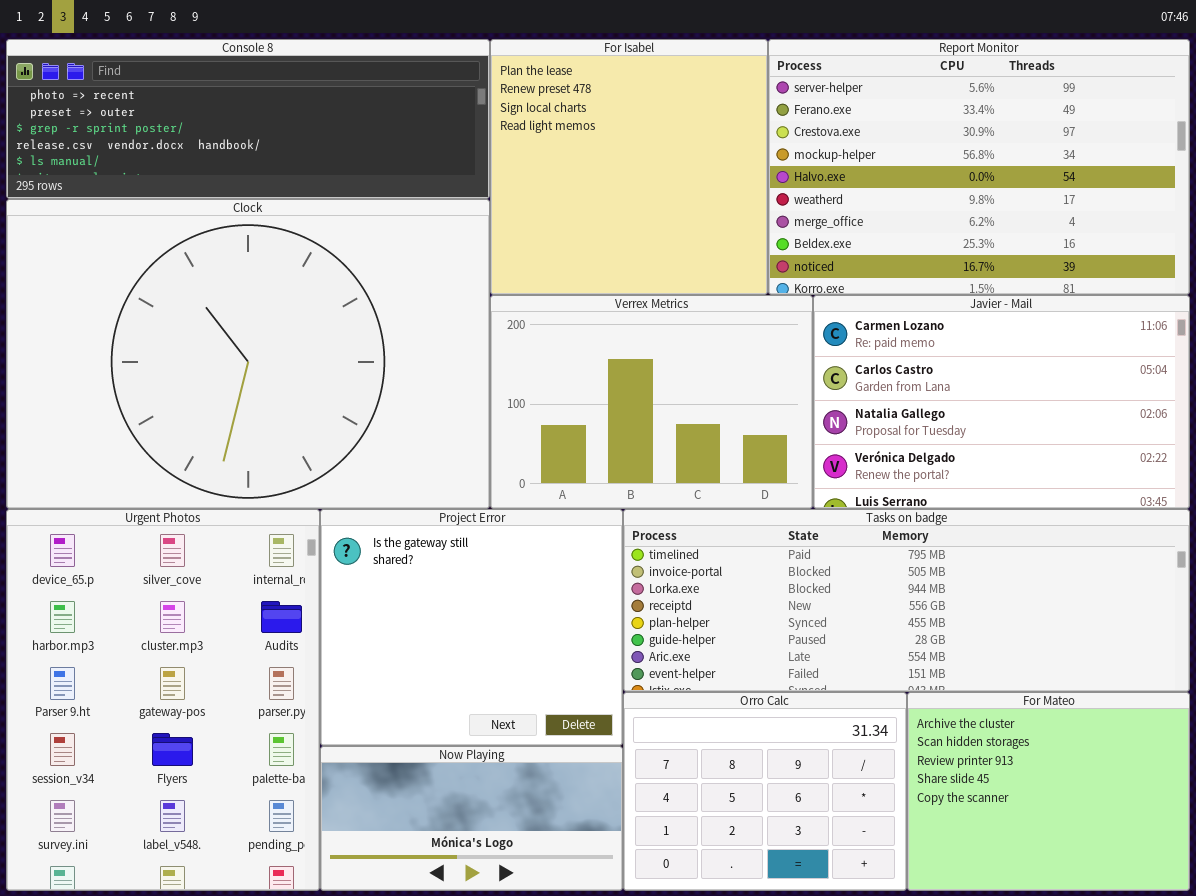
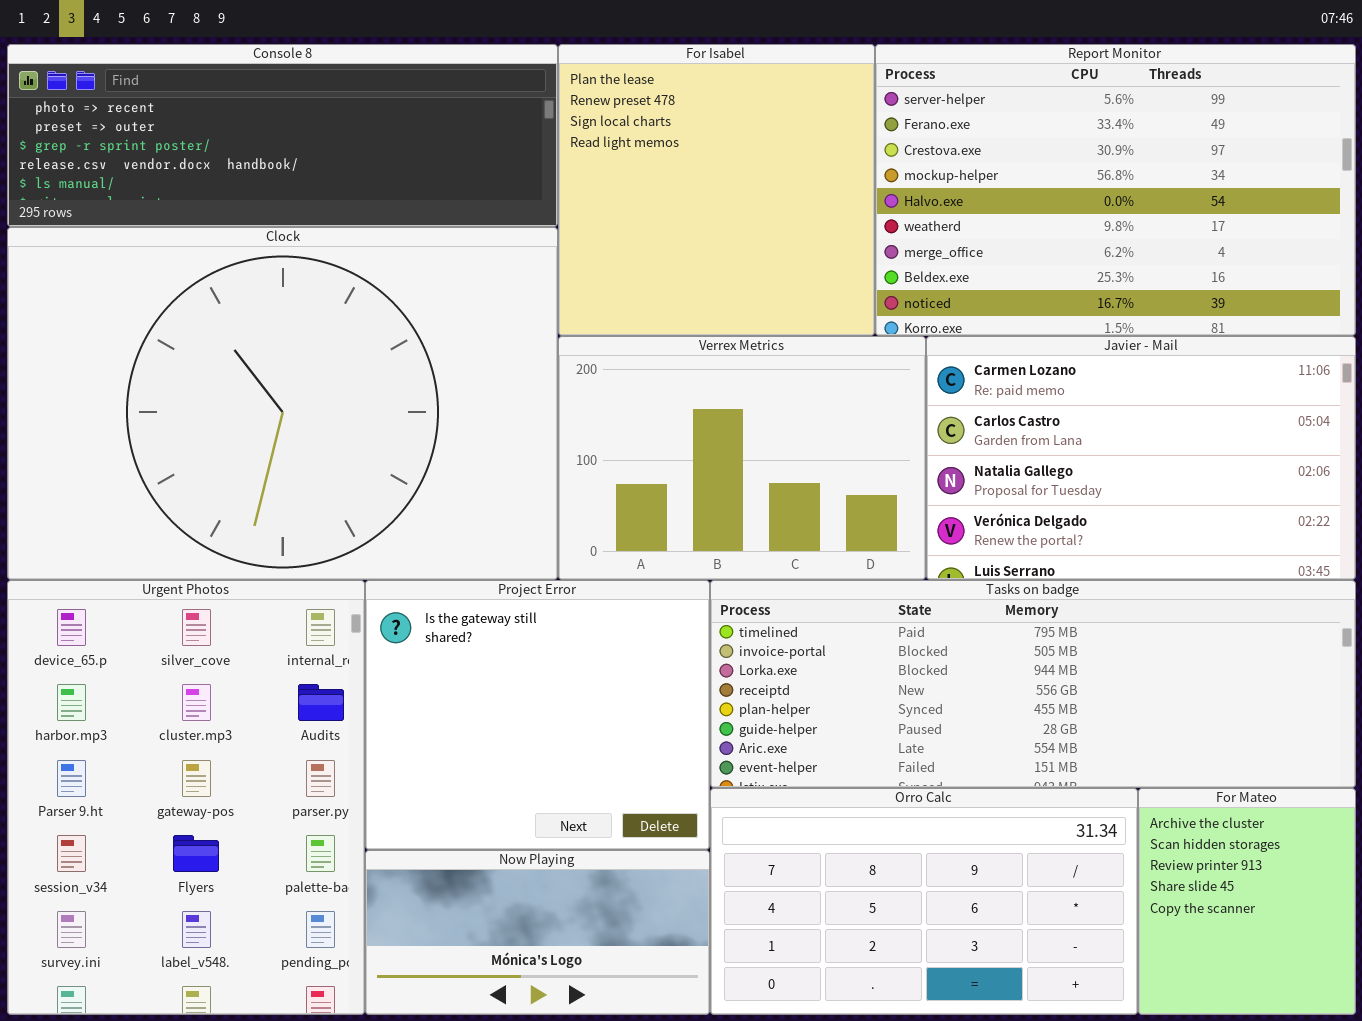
Orro Calc: [623,692,907,891] -> [710,788,1138,1015], resized
For Mateo: [907,692,1190,891] -> [1138,788,1356,1015], resized

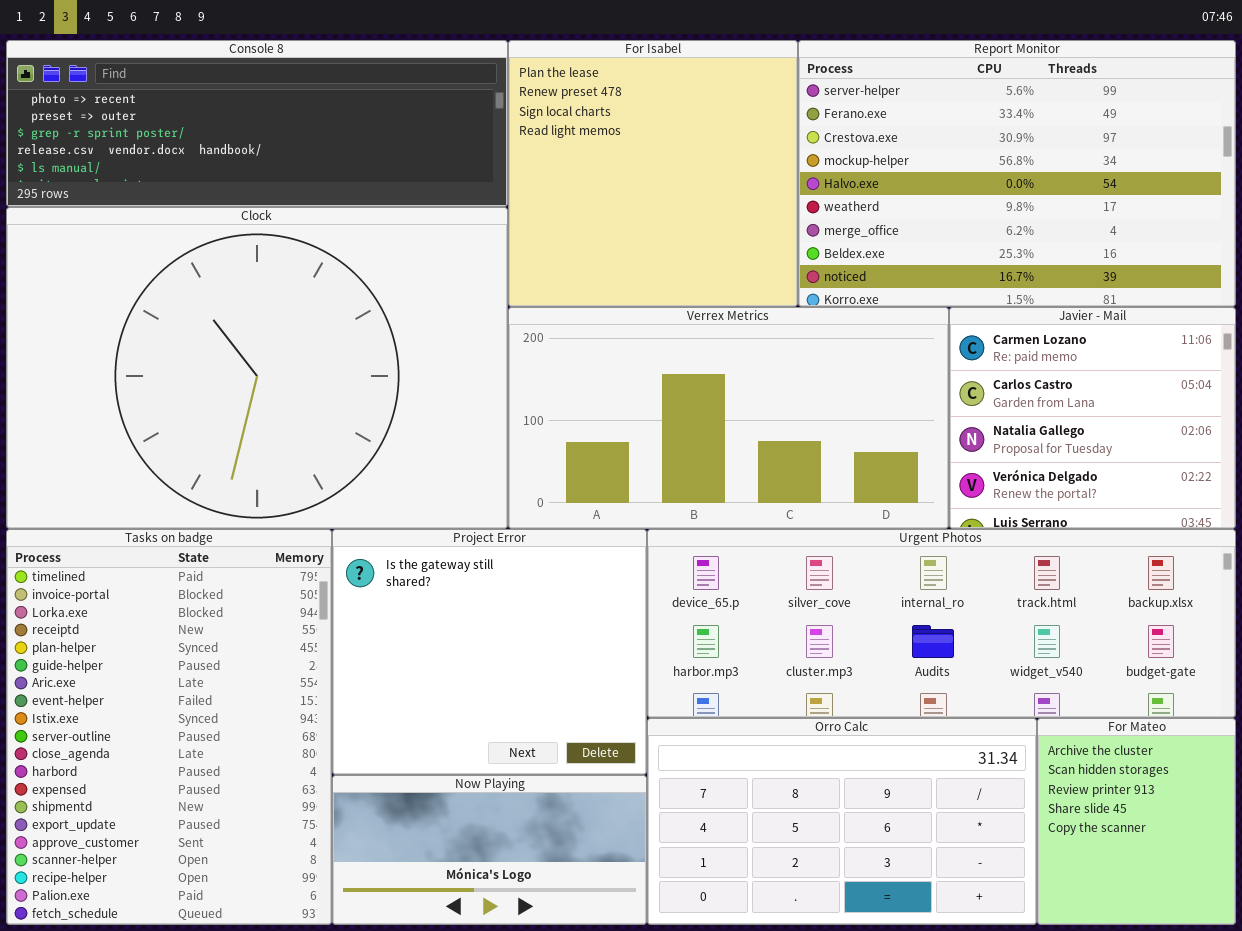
Verrex Metrics: [558,336,926,580] -> [508,307,949,529], resized
Javier - Mail: [926,336,1356,580] -> [949,307,1236,529], resized
Urgent Photos: [7,580,365,1015] -> [647,529,1236,718], moved, resized
Tasks on badge: [710,580,1356,788] -> [6,529,332,925], moved, resized

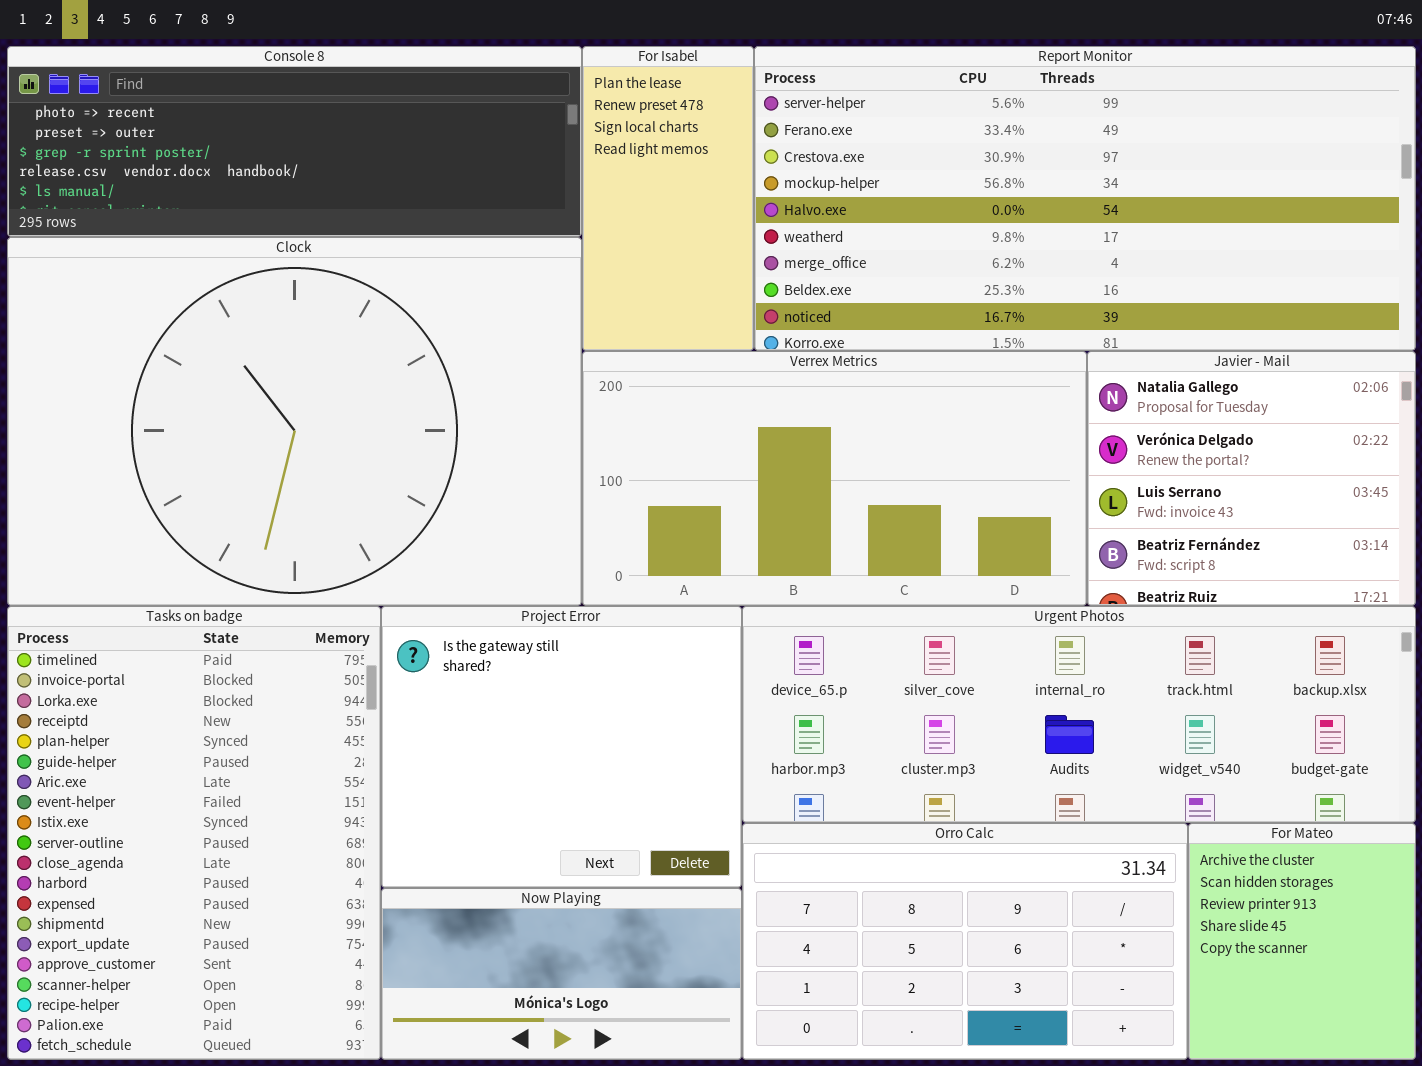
For Isabel: [508,40,798,307] -> [582,46,754,351], resized
Report Monitor: [798,40,1236,307] -> [754,46,1416,351], resized
Javier - Mail: [949,307,1236,529] -> [1087,351,1416,606], scrolled down 2 rows

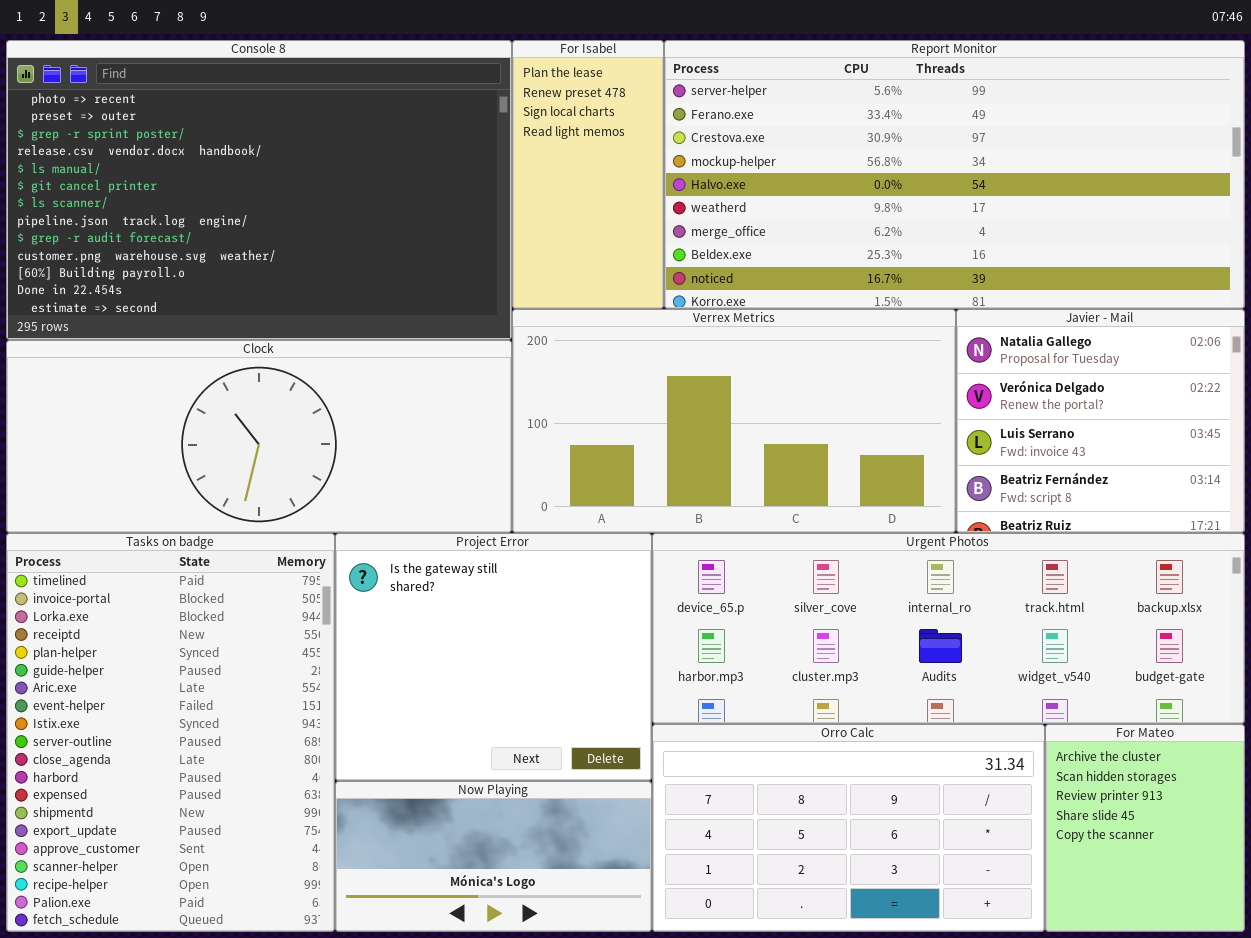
Console 8: [7,46,582,237] -> [6,40,512,340], resized
Clock: [7,237,582,606] -> [6,340,512,533], resized

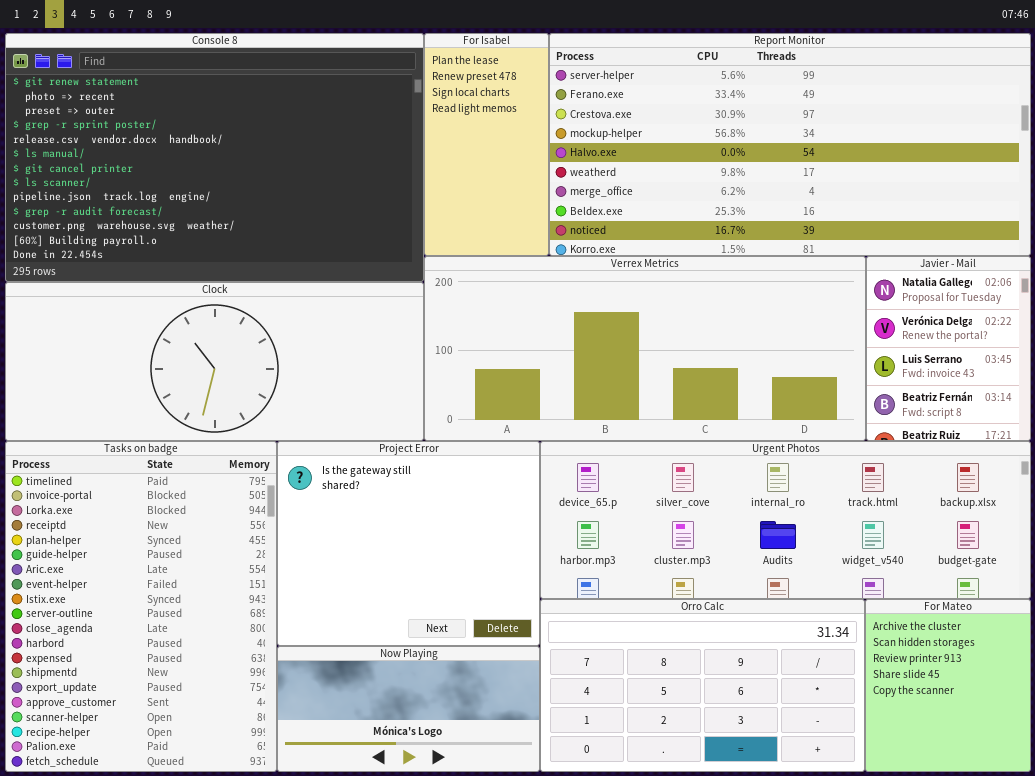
Console 8: [6,40,512,340] -> [5,33,424,282], scrolled up 1 row
Verrex Metrics: [512,309,956,533] -> [424,256,866,441], resized
Javier - Mail: [956,309,1245,533] -> [866,256,1031,441], resized

